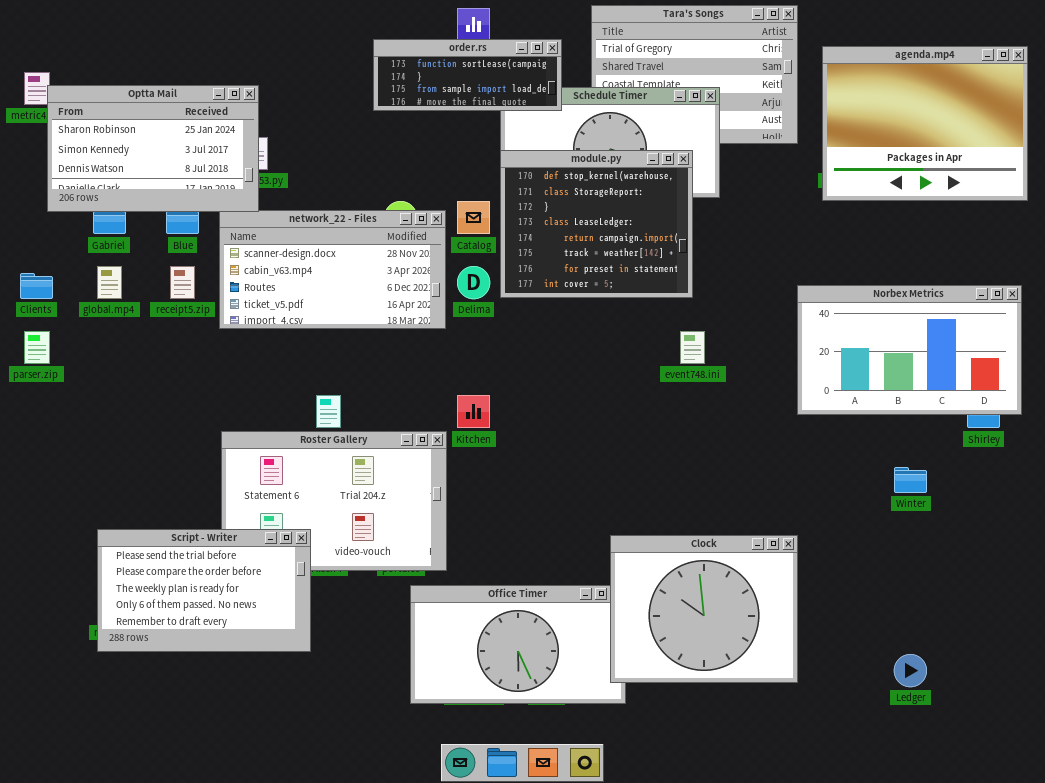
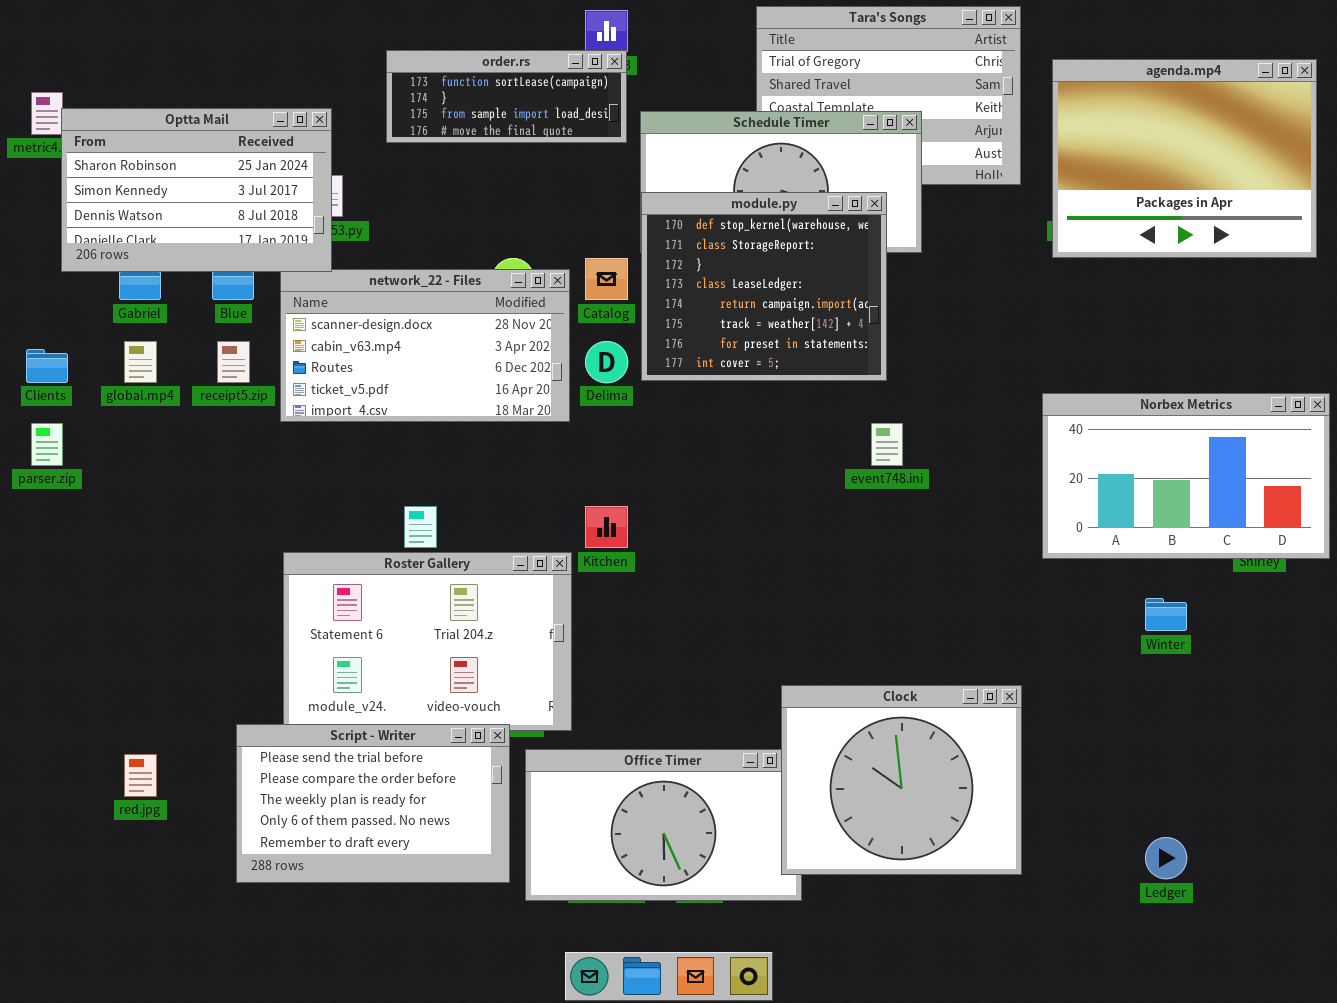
order.rs: [373,39,562,111] -> [386,50,627,143], moved
Norbex Metrics: [797,285,1022,415] -> [1042,393,1330,559], moved
Script - Writer: [97,529,311,652] -> [236,724,510,883], moved

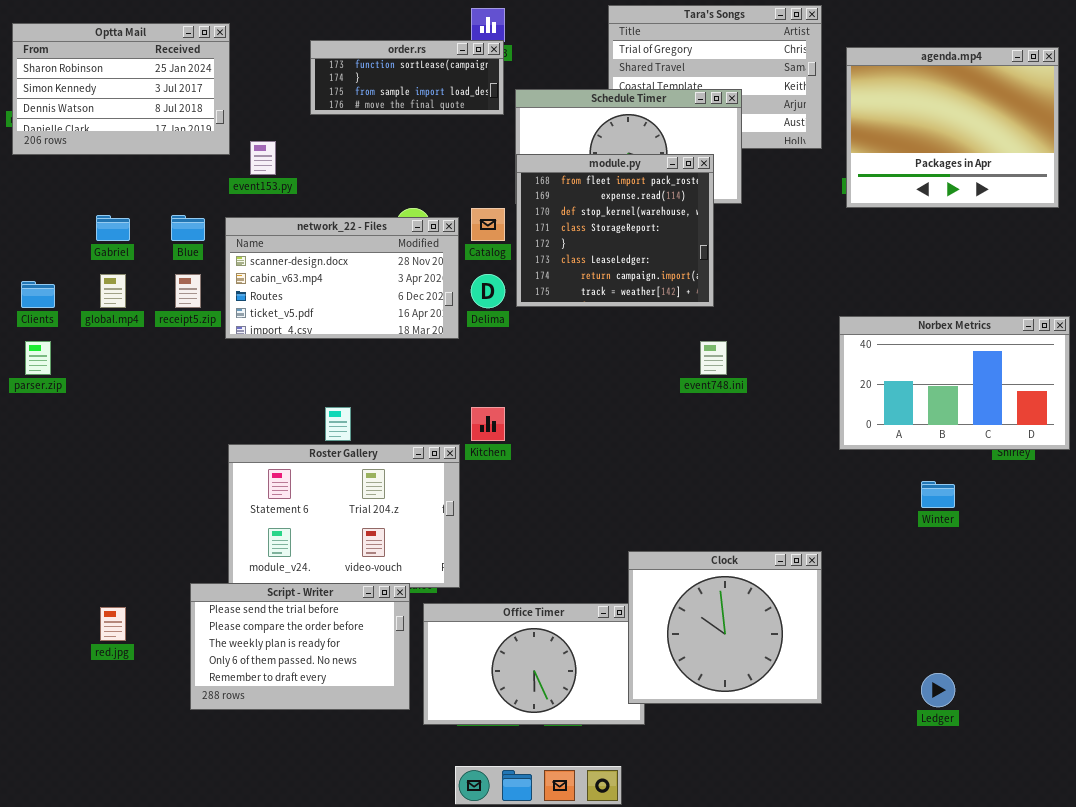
Optta Mail: [61,108,332,272] -> [12,23,230,155], moved
module.py: [641,192,887,381] -> [516,154,714,307], scrolled up 2 rows

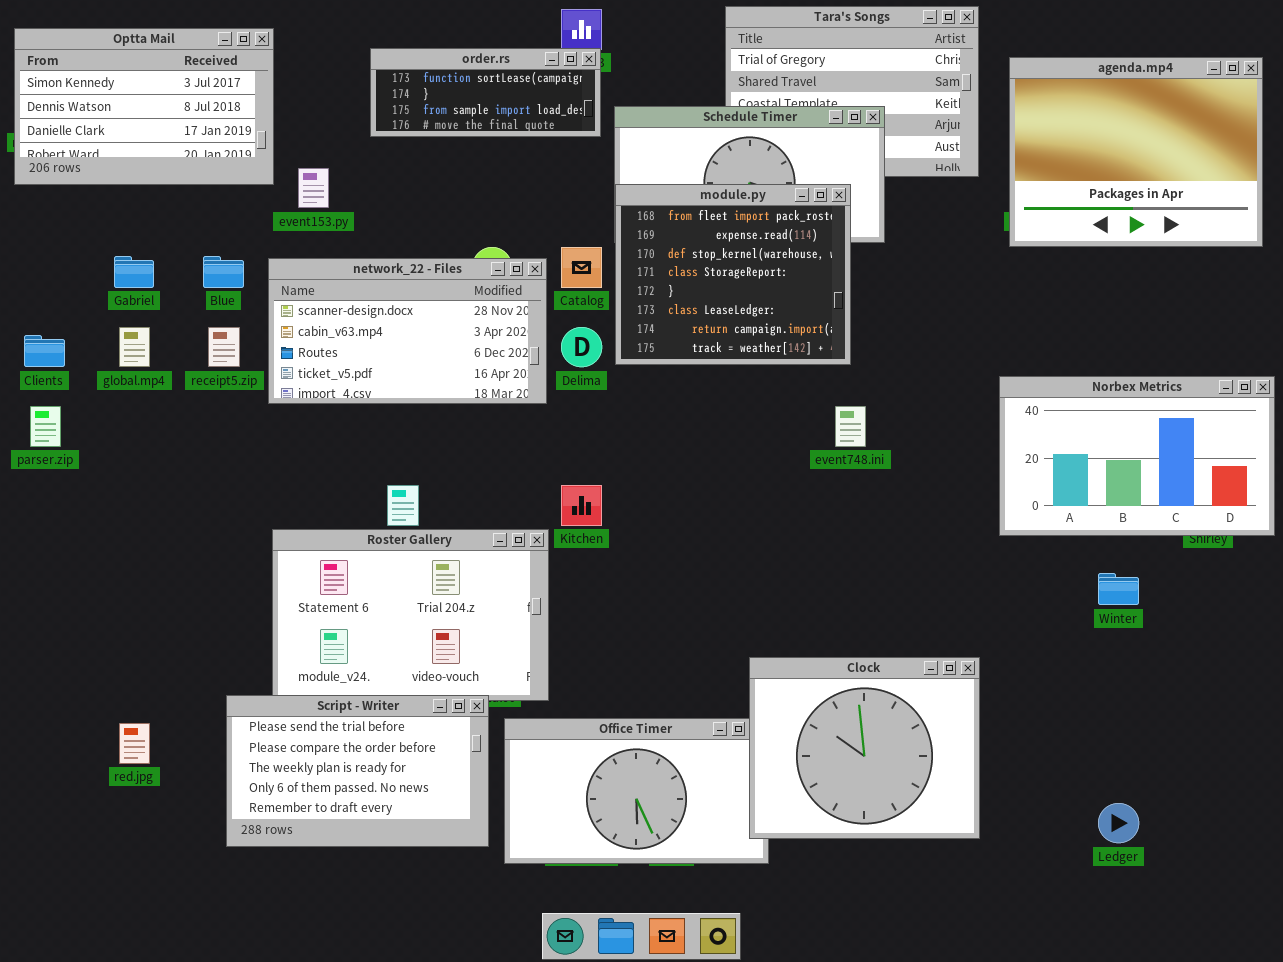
Optta Mail: [12,23,230,155] -> [14,28,274,185], scrolled down 1 row

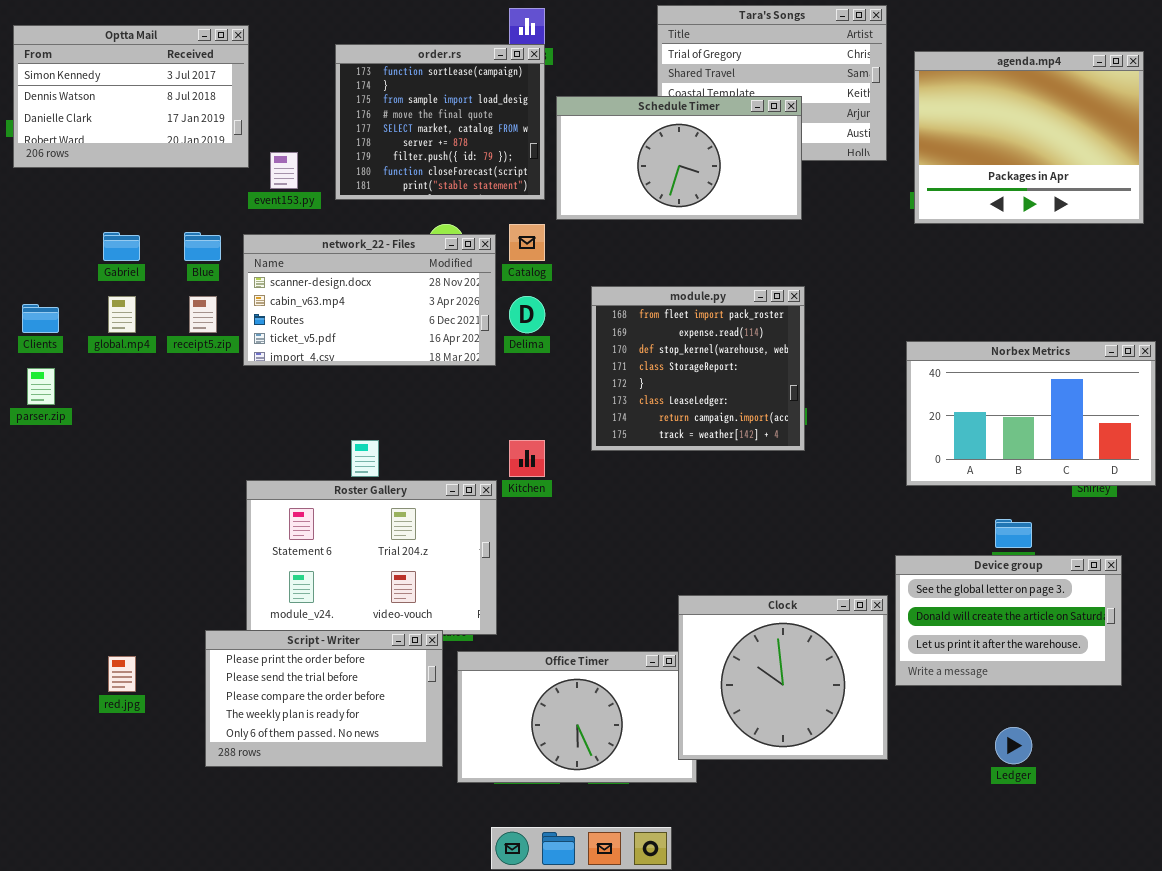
order.rs: [370,48,601,137] -> [335,44,545,200], resized
module.py: [615,184,851,365] -> [591,286,805,451], moved
Device group: none -> [895,555,1122,686], opened
Script - Writer: [226,695,489,847] -> [205,630,443,767], scrolled up 1 row

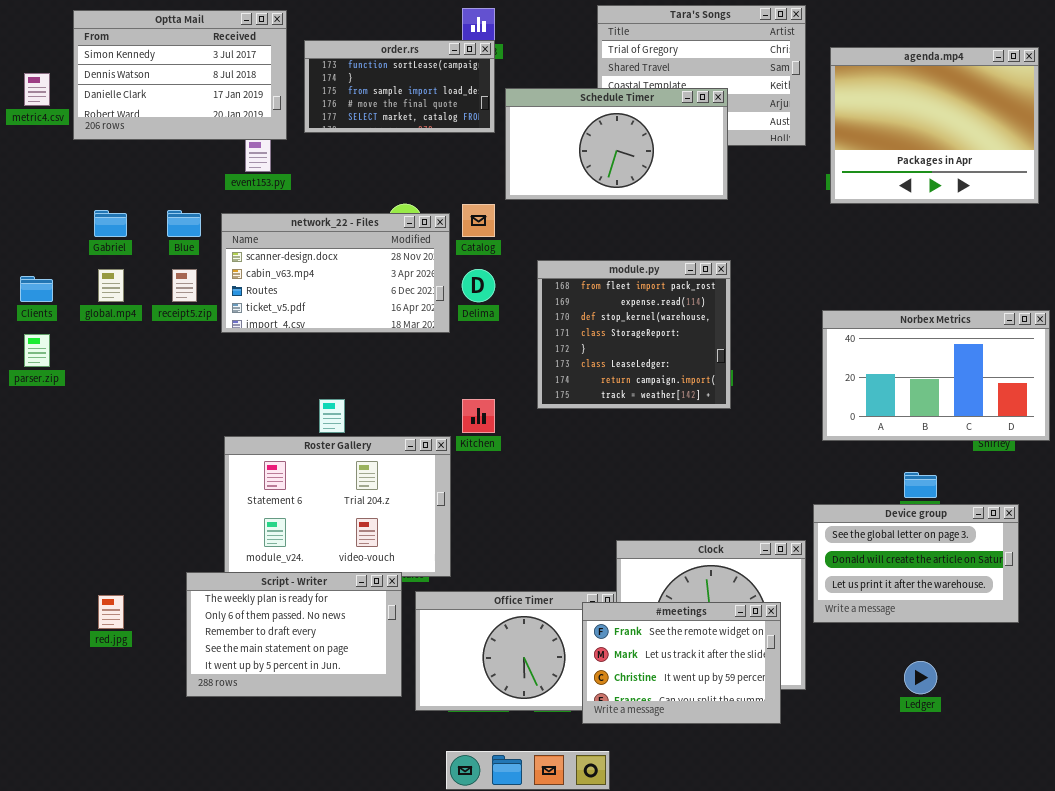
Optta Mail: [13,25,249,168] -> [73,10,287,140], moved
order.rs: [335,44,545,200] -> [304,40,495,133], resized
Script - Writer: [205,630,443,767] -> [186,572,402,697], scrolled down 3 rows
#meetings: none -> [582,602,781,724], opened

